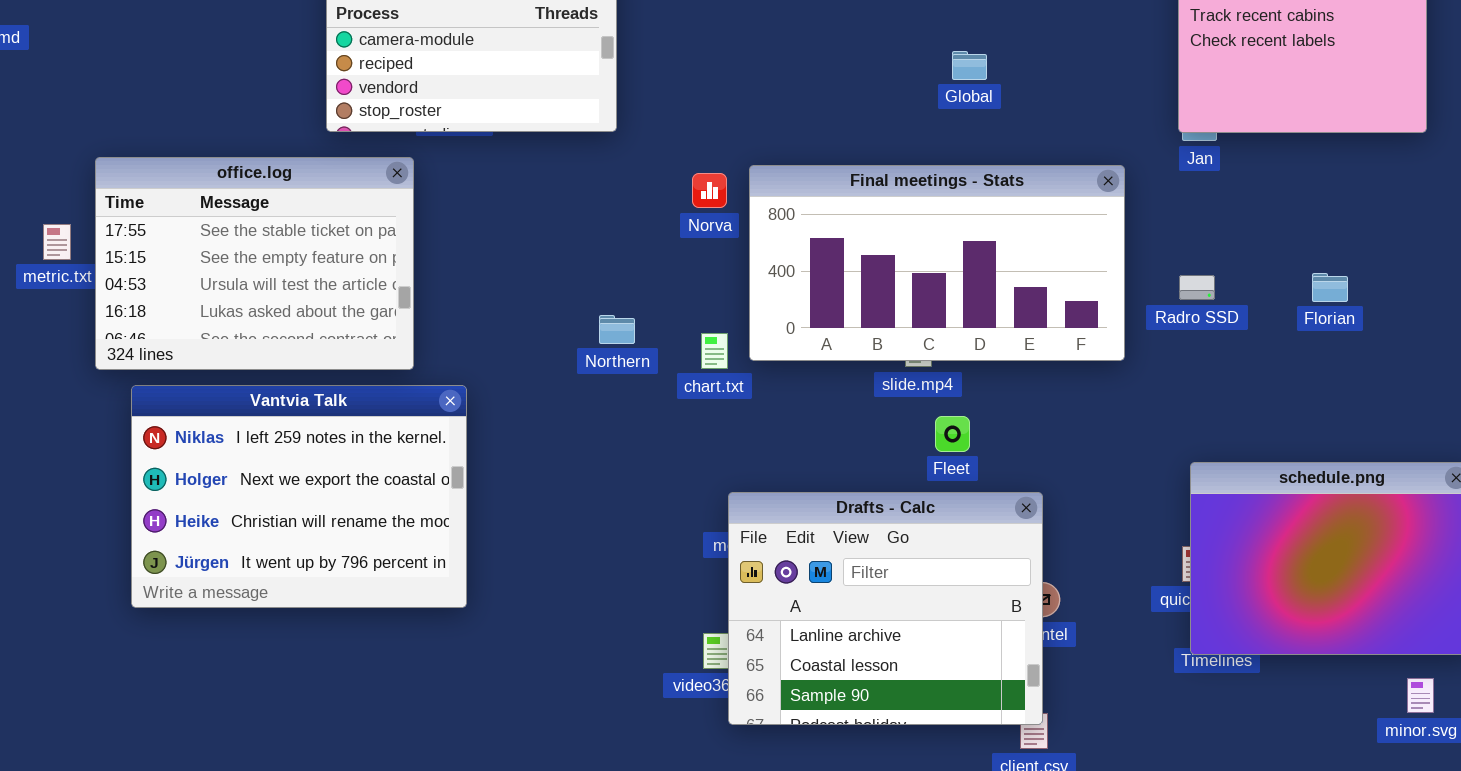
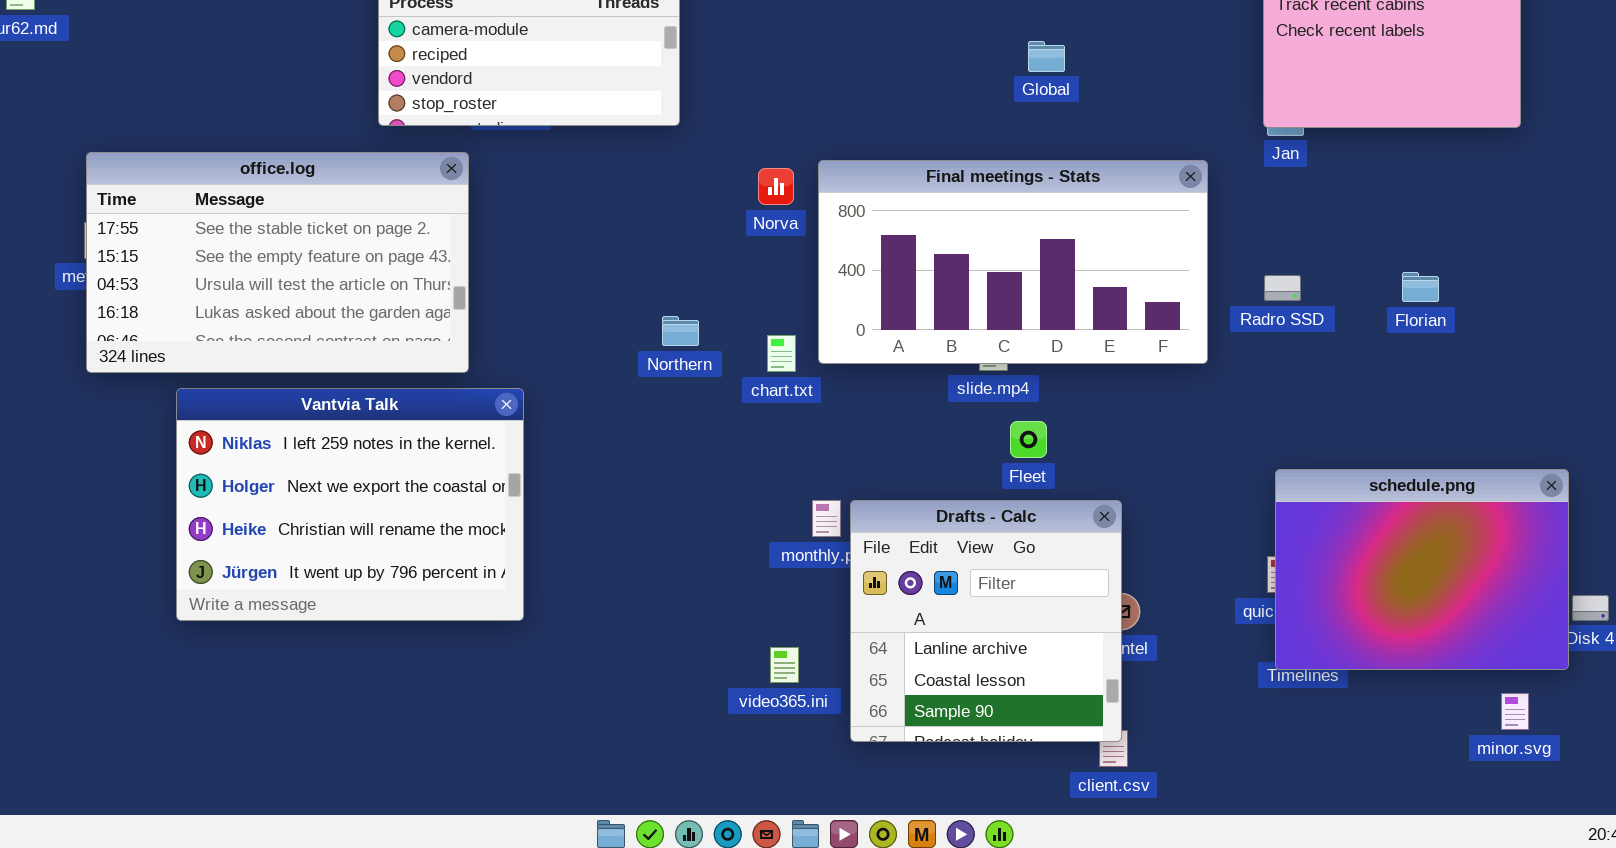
office.log: [95,157,414,370] -> [86,152,469,373], resized
Drafts - Calc: [728,492,1043,725] -> [850,500,1122,742], resized

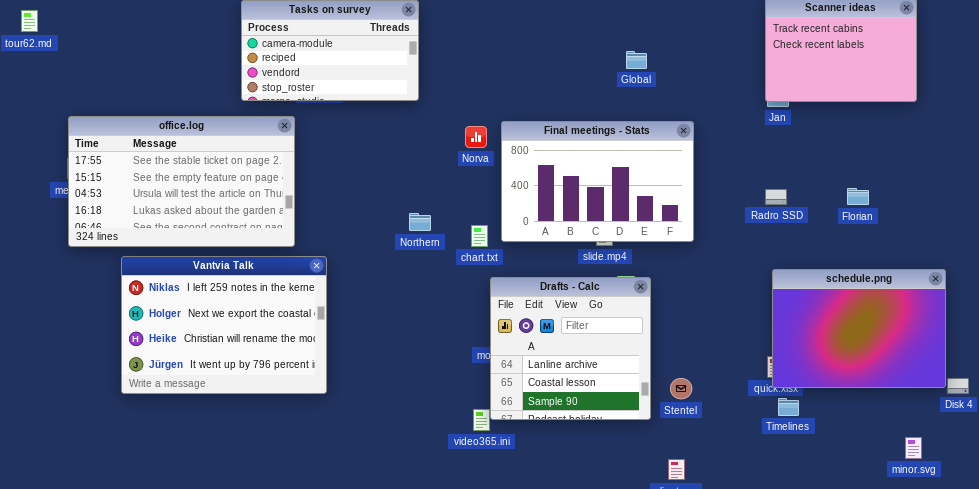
Final meetings - Stats: [818,160,1208,364] -> [501,121,694,242], resized
schedule.png: [1275,469,1569,670] -> [772,269,946,388], moved
Drafts - Calc: [850,500,1122,742] -> [490,277,651,420], moved

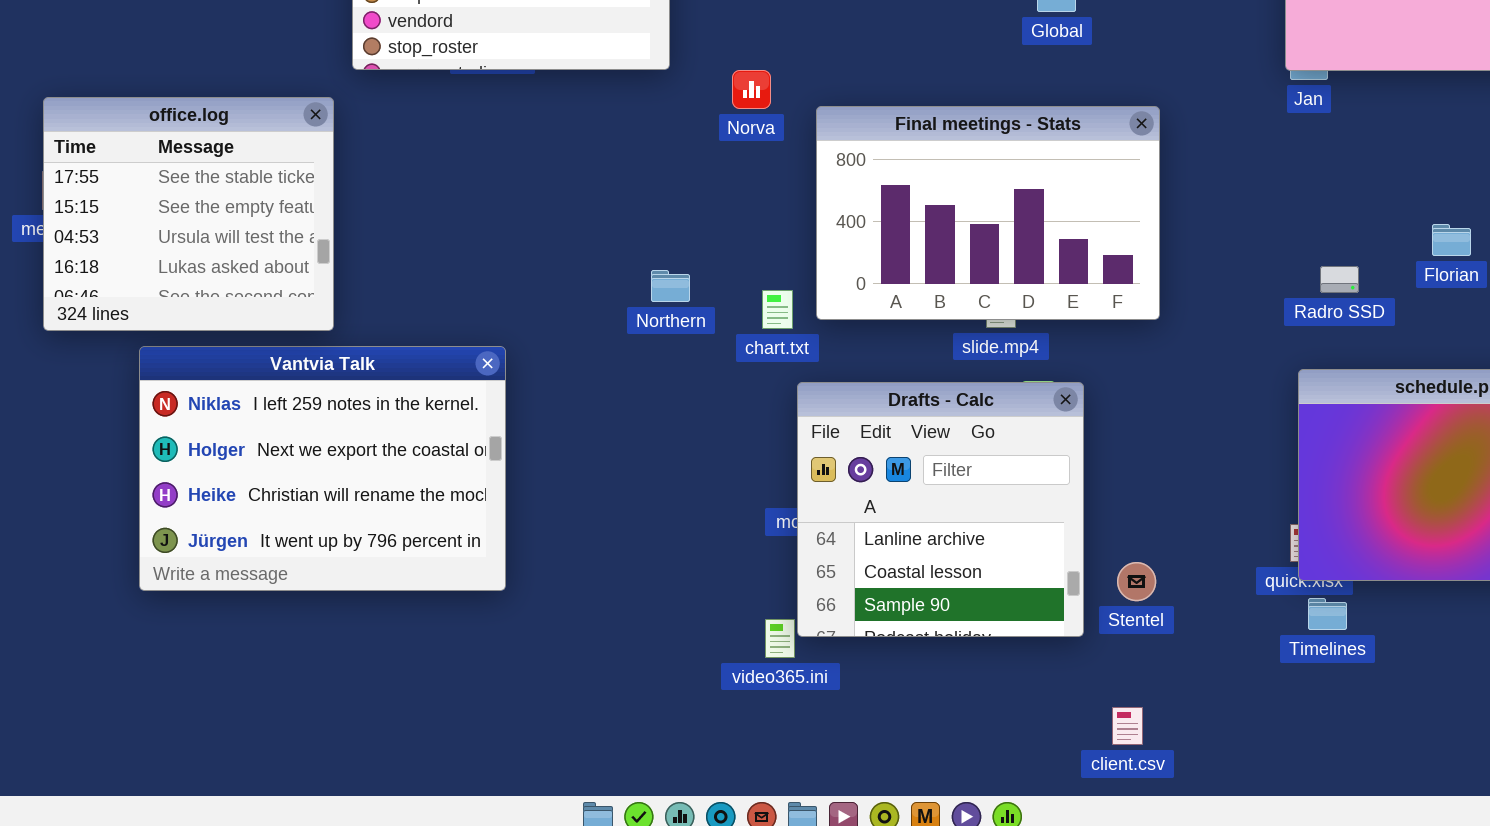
office.log: [68,116,295,247] -> [43,97,334,331], resized
Norva: [465,126,487,148] -> [732,70,771,109], moved
Radro SSD: [765,189,787,205] -> [1320,266,1359,293], moved

